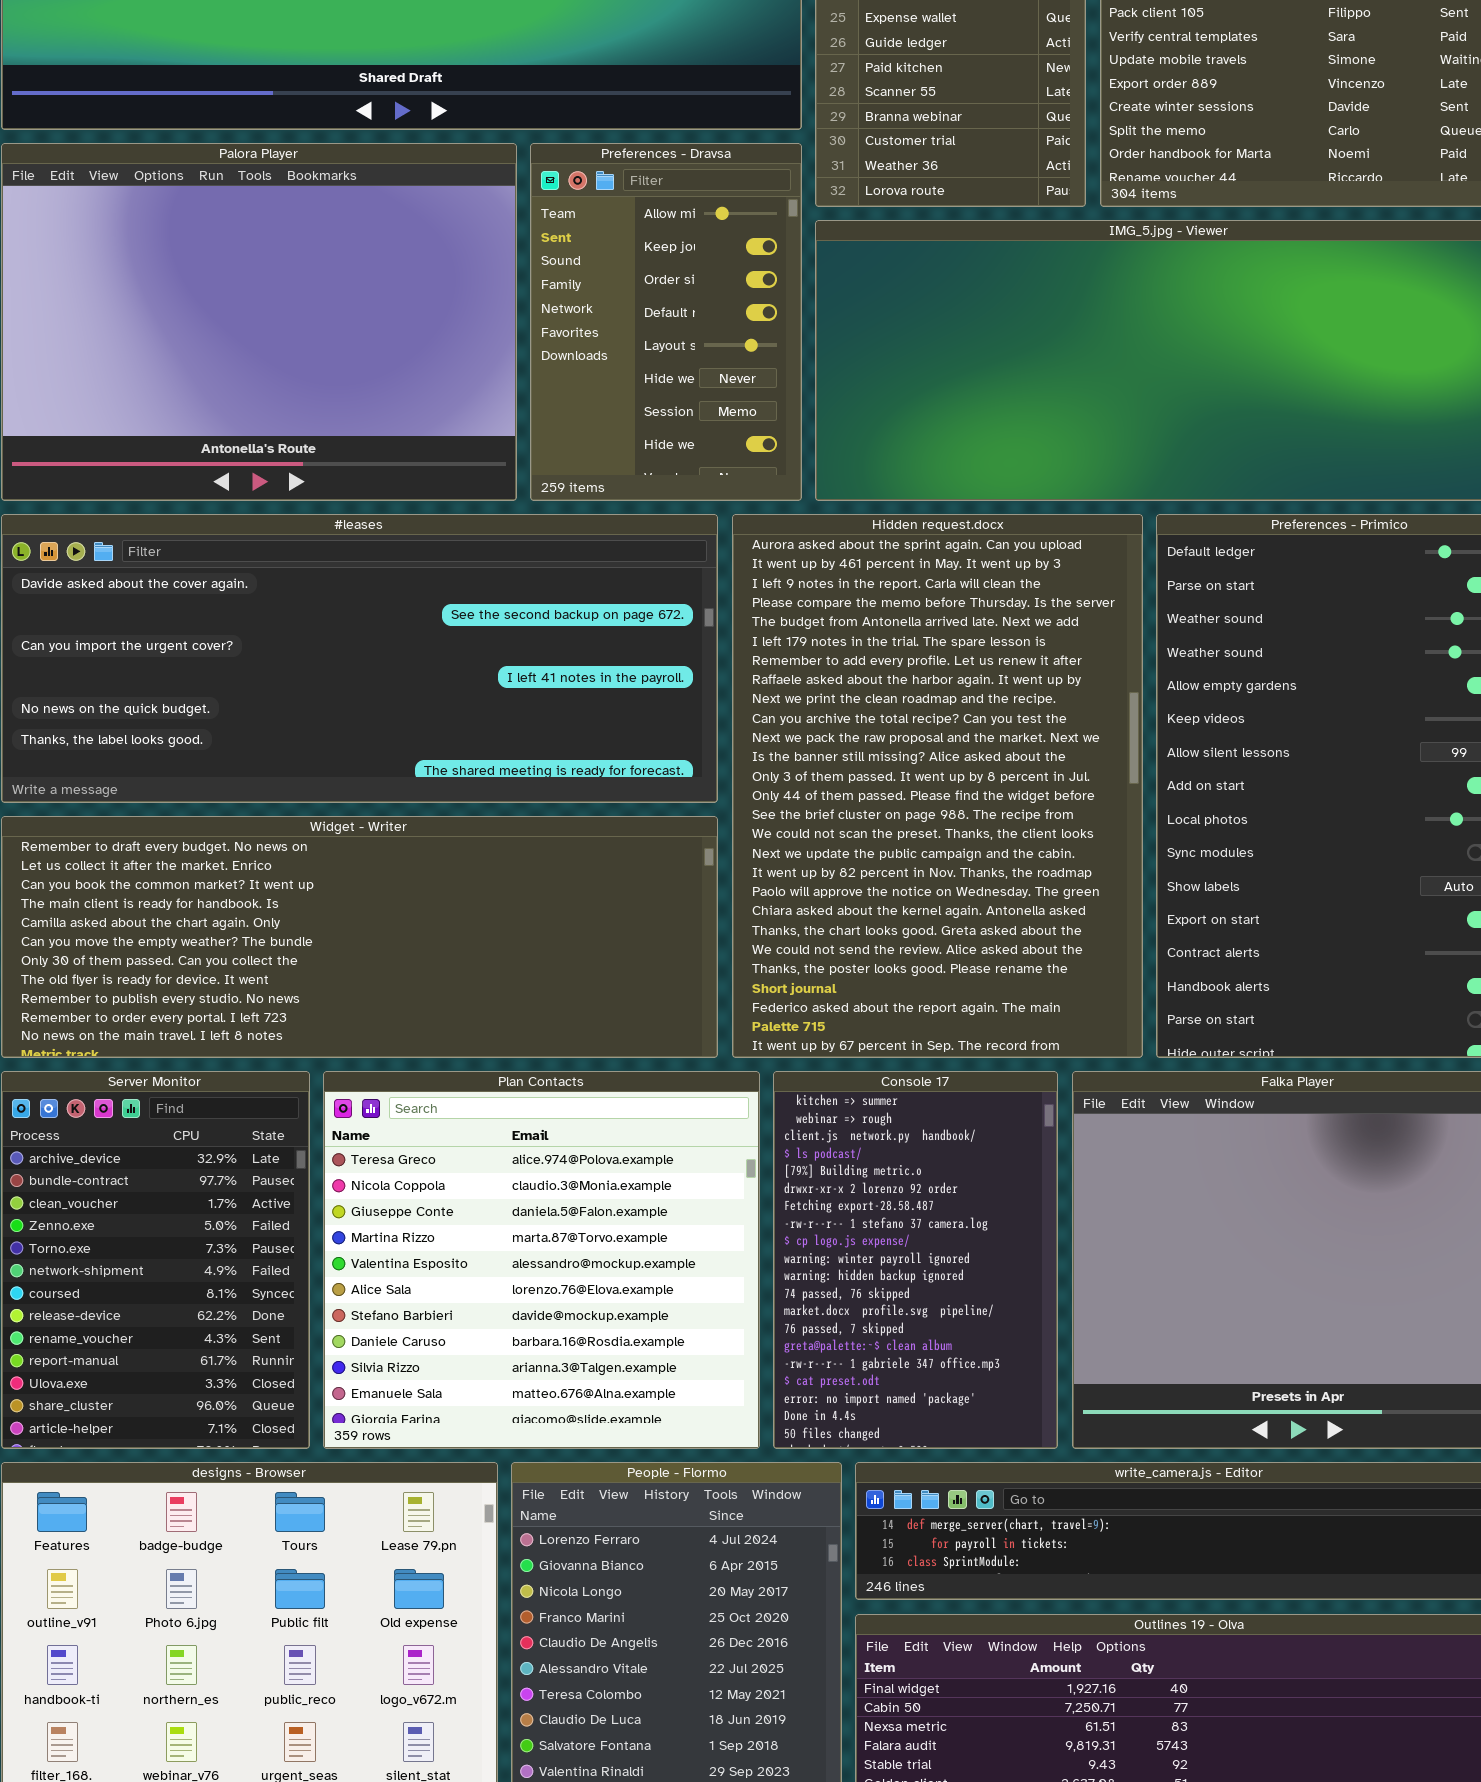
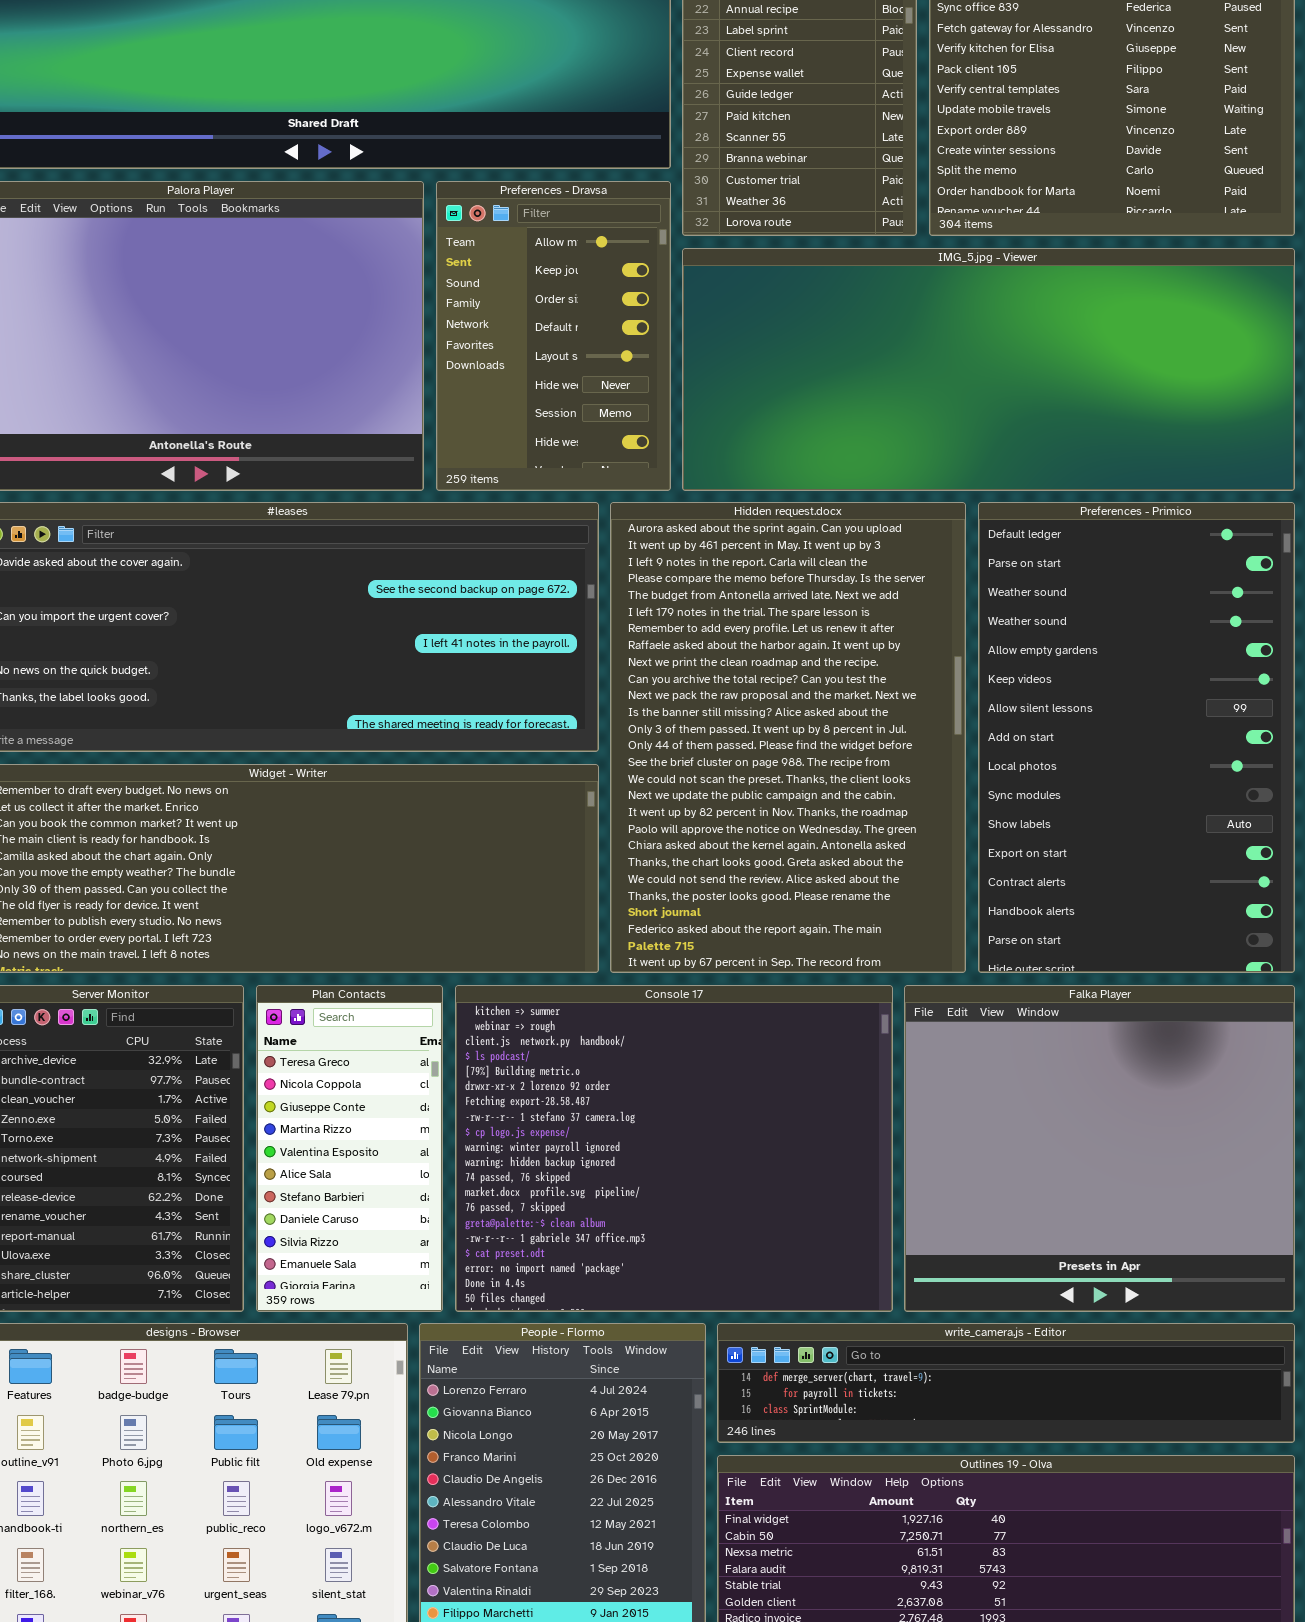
Plan Contacts: [323,1071,760,1449] -> [256,985,443,1312], resized
Console 17: [773,1071,1058,1449] -> [455,985,893,1312], resized

